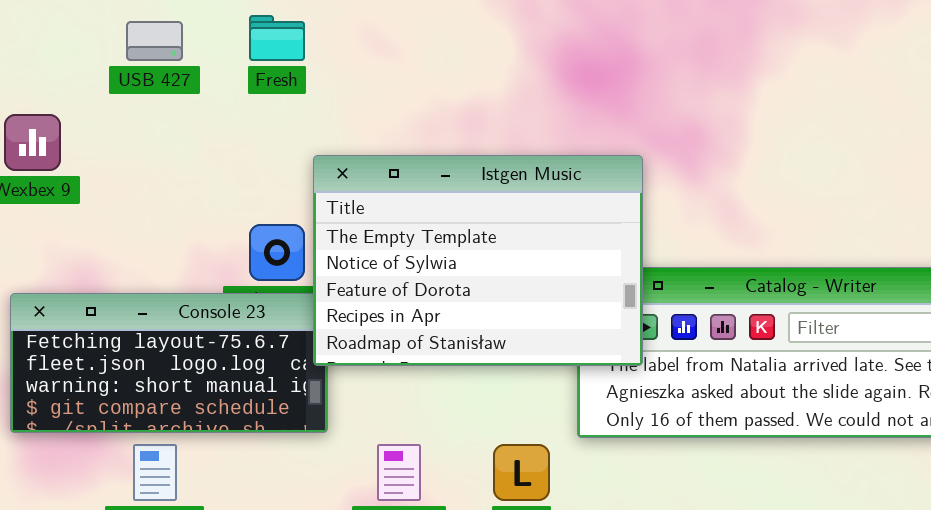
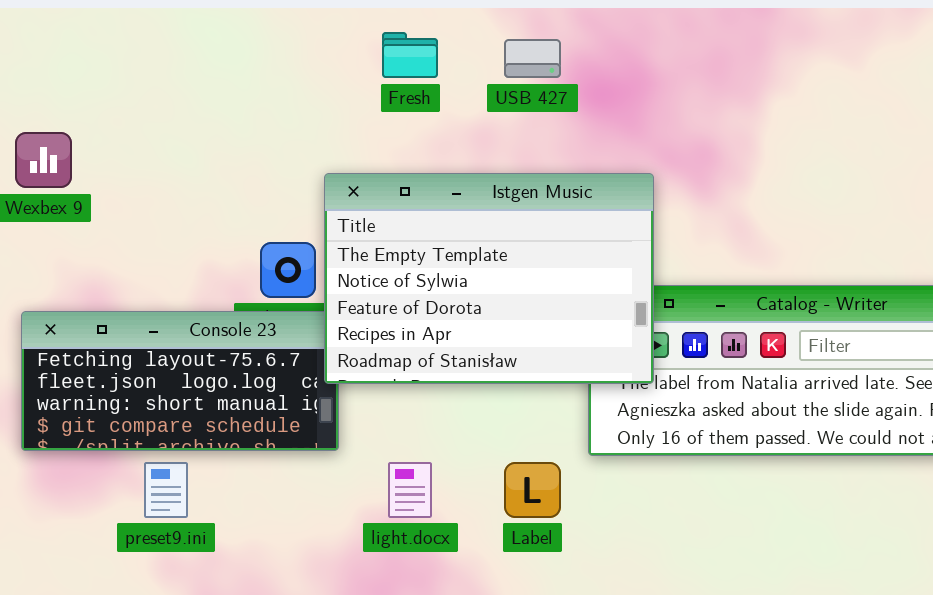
Fresh: [249,15,305,61] -> [382,32,438,78], moved
USB 427: [126,21,183,61] -> [504,39,561,78], moved

